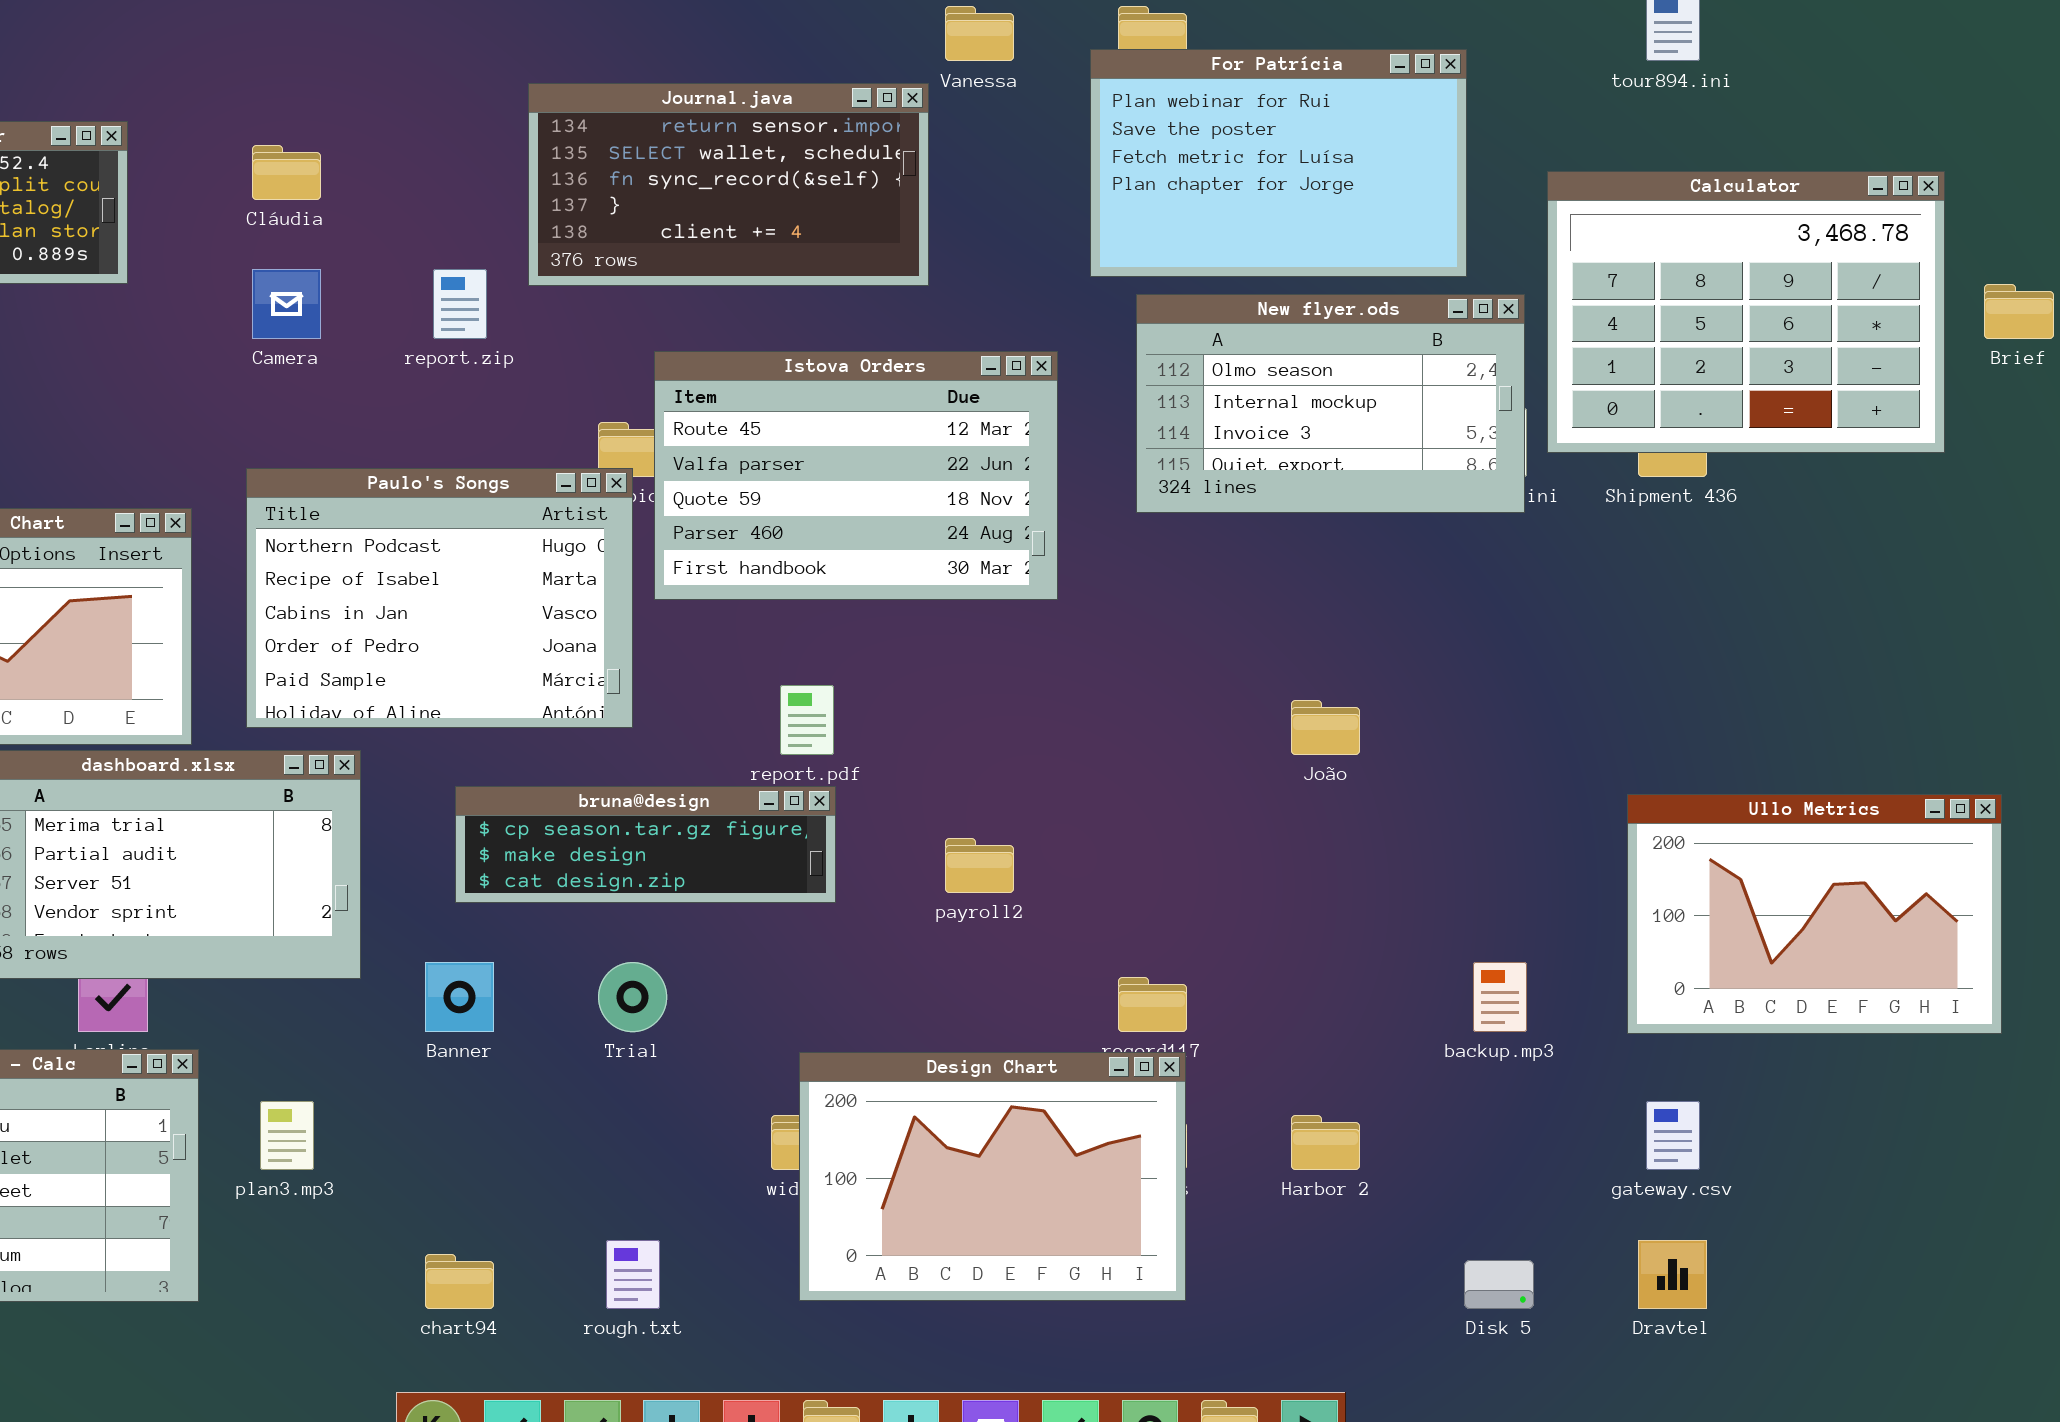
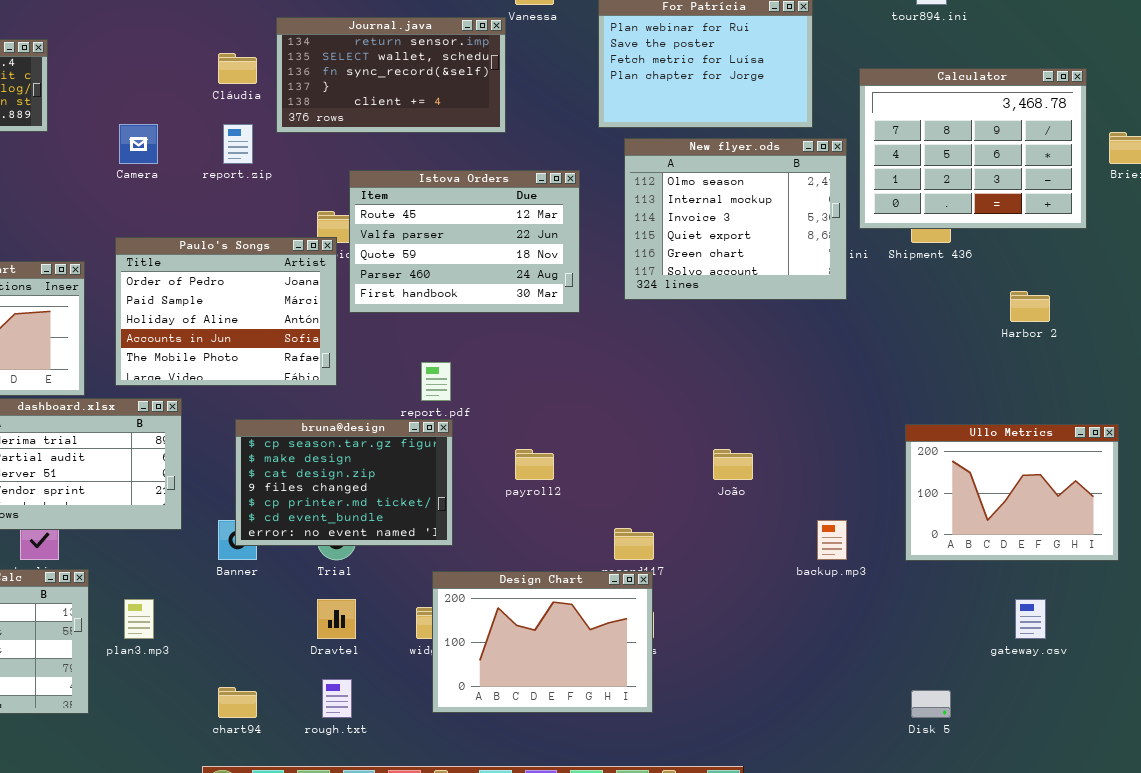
Cláudia: [252,145,321,200] -> [218,53,257,84], moved
New flyer.ods: [1136,294,1525,513] -> [624,138,847,300], resized
Paulo's Songs: [246,468,633,728] -> [115,237,337,386], scrolled down 3 rows
João: [1291,700,1360,755] -> [713,449,753,480], moved
bruna@design: [455,786,836,903] -> [235,419,453,546], resized
gateway.csv: [1646,1101,1700,1170] -> [1015,599,1046,639], moved
Harbor 2: [1291,1115,1360,1170] -> [1010,291,1050,322], moved
Dravtel: [1638,1240,1707,1309] -> [317,599,356,639], moved
Disk 5: [1464,1260,1534,1309] -> [911,690,951,718], moved

